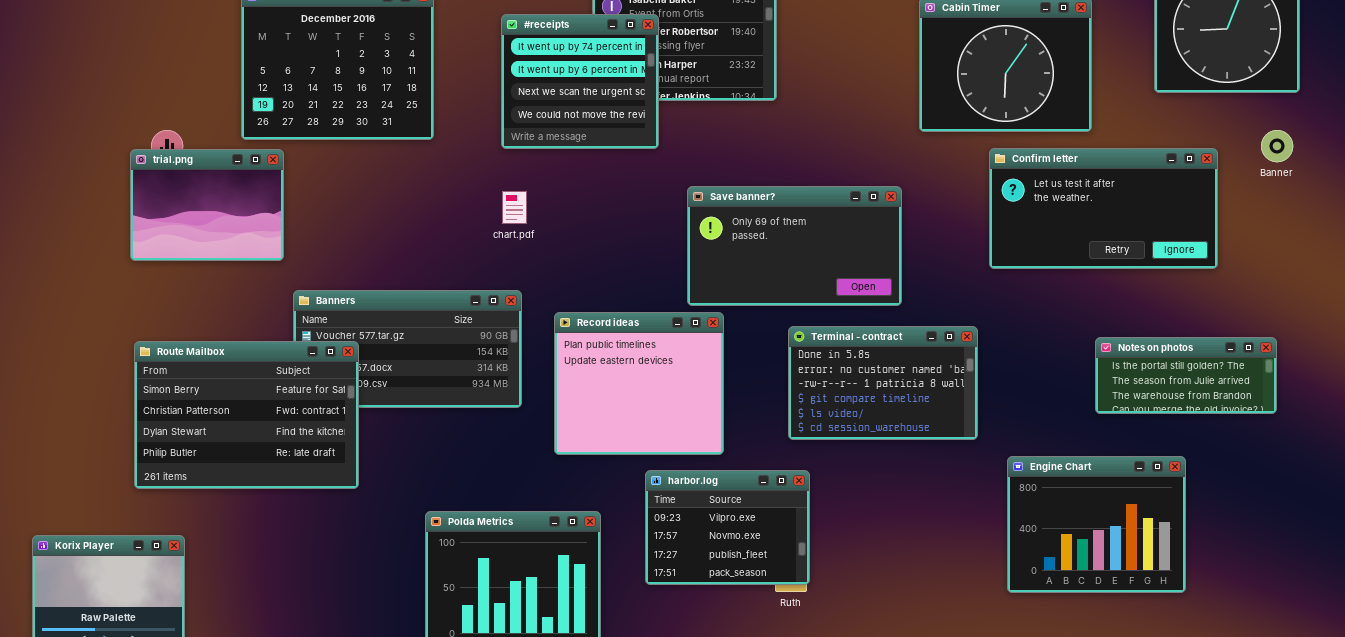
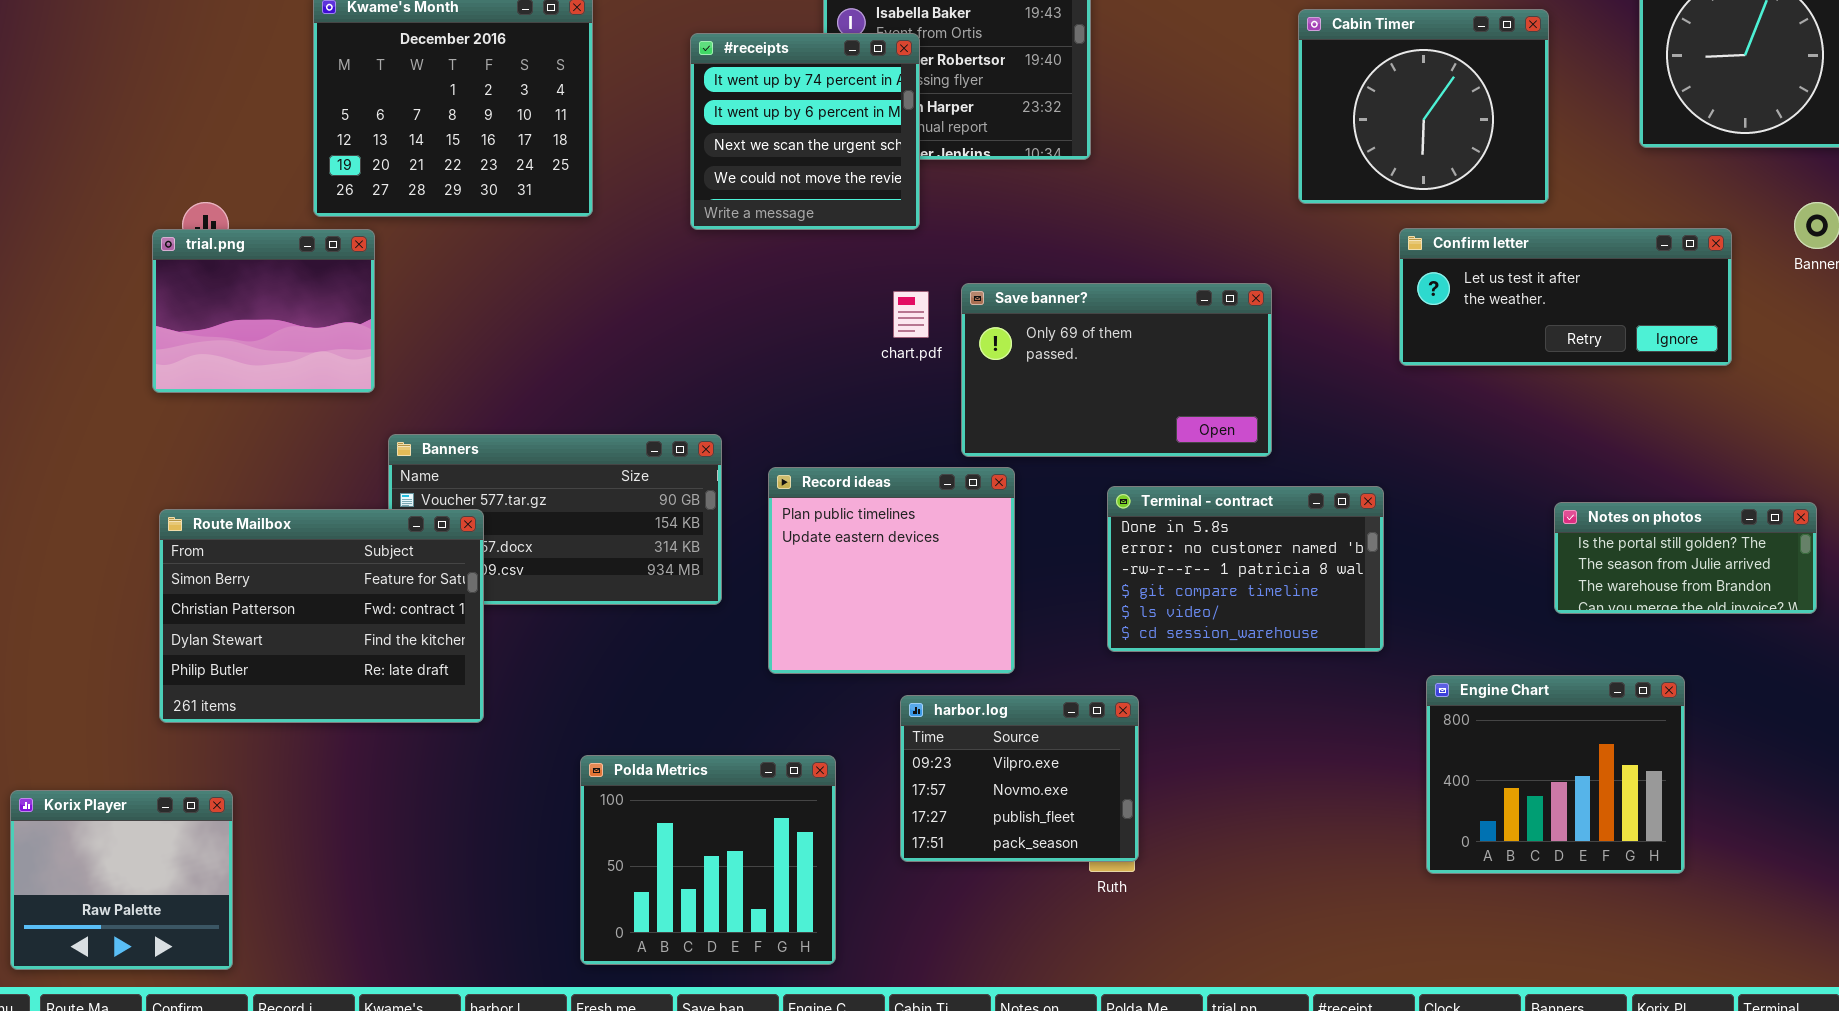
Confirm letter: [989,148,1218,269] -> [1399,228,1732,366], resized
chart.pdf: [502,191,527,224] -> [893,291,929,338], moved

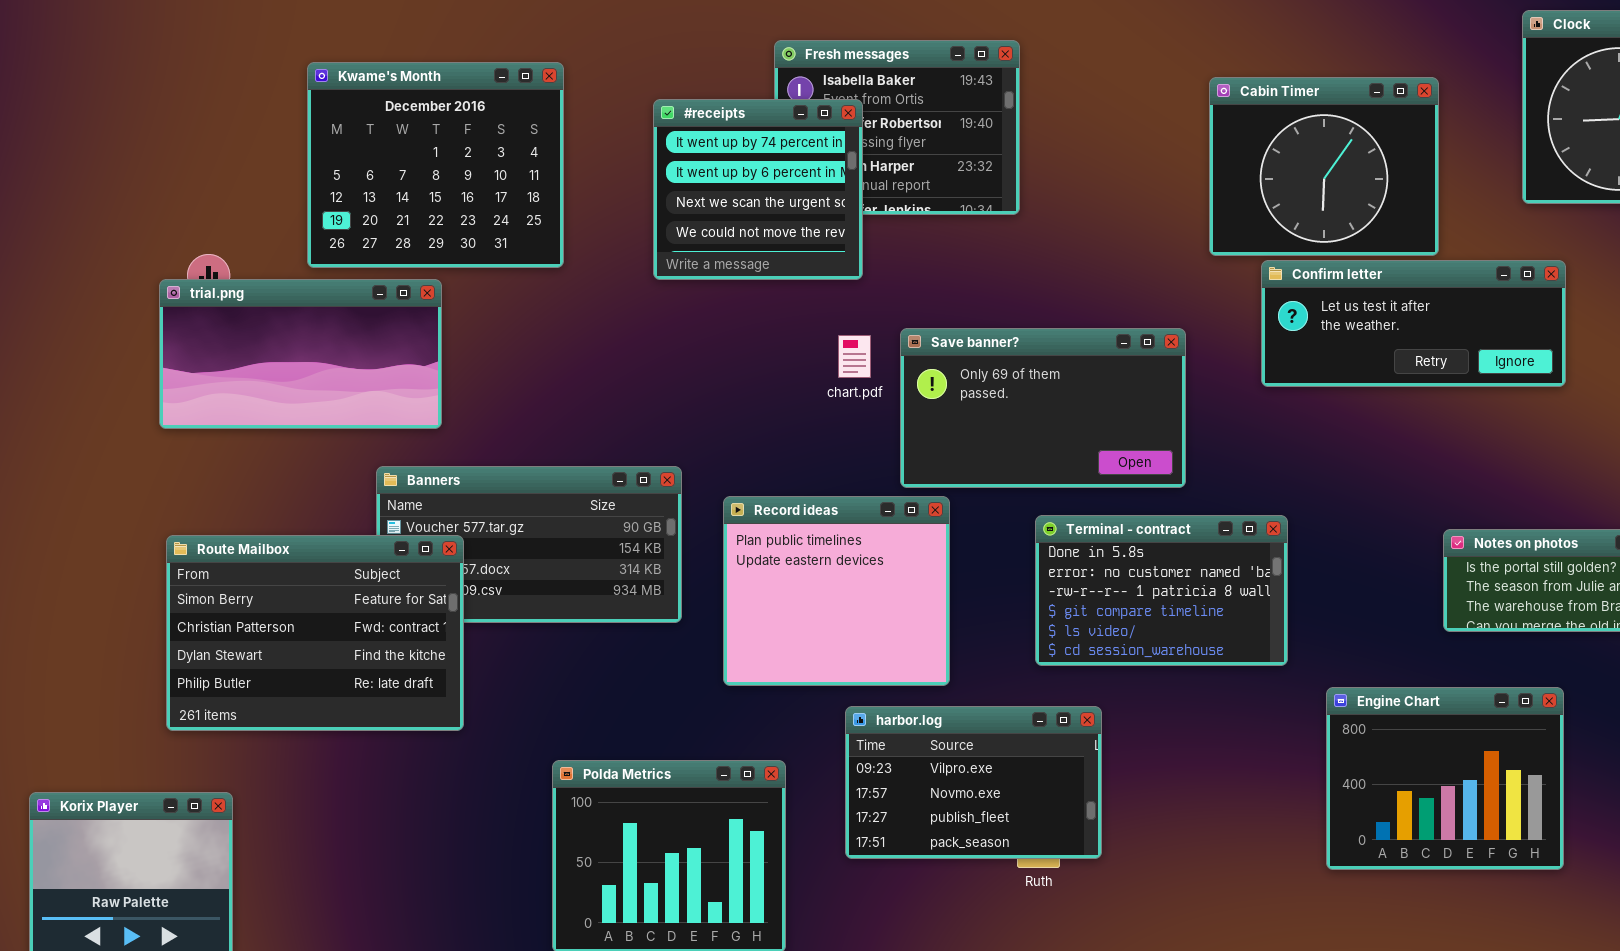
Confirm letter: [1399,228,1732,366] -> [1261,260,1566,387], moved
trial.png: [152,229,375,393] -> [159,279,442,429], resized
harbor.log: [900,695,1139,862] -> [845,706,1102,859], resized

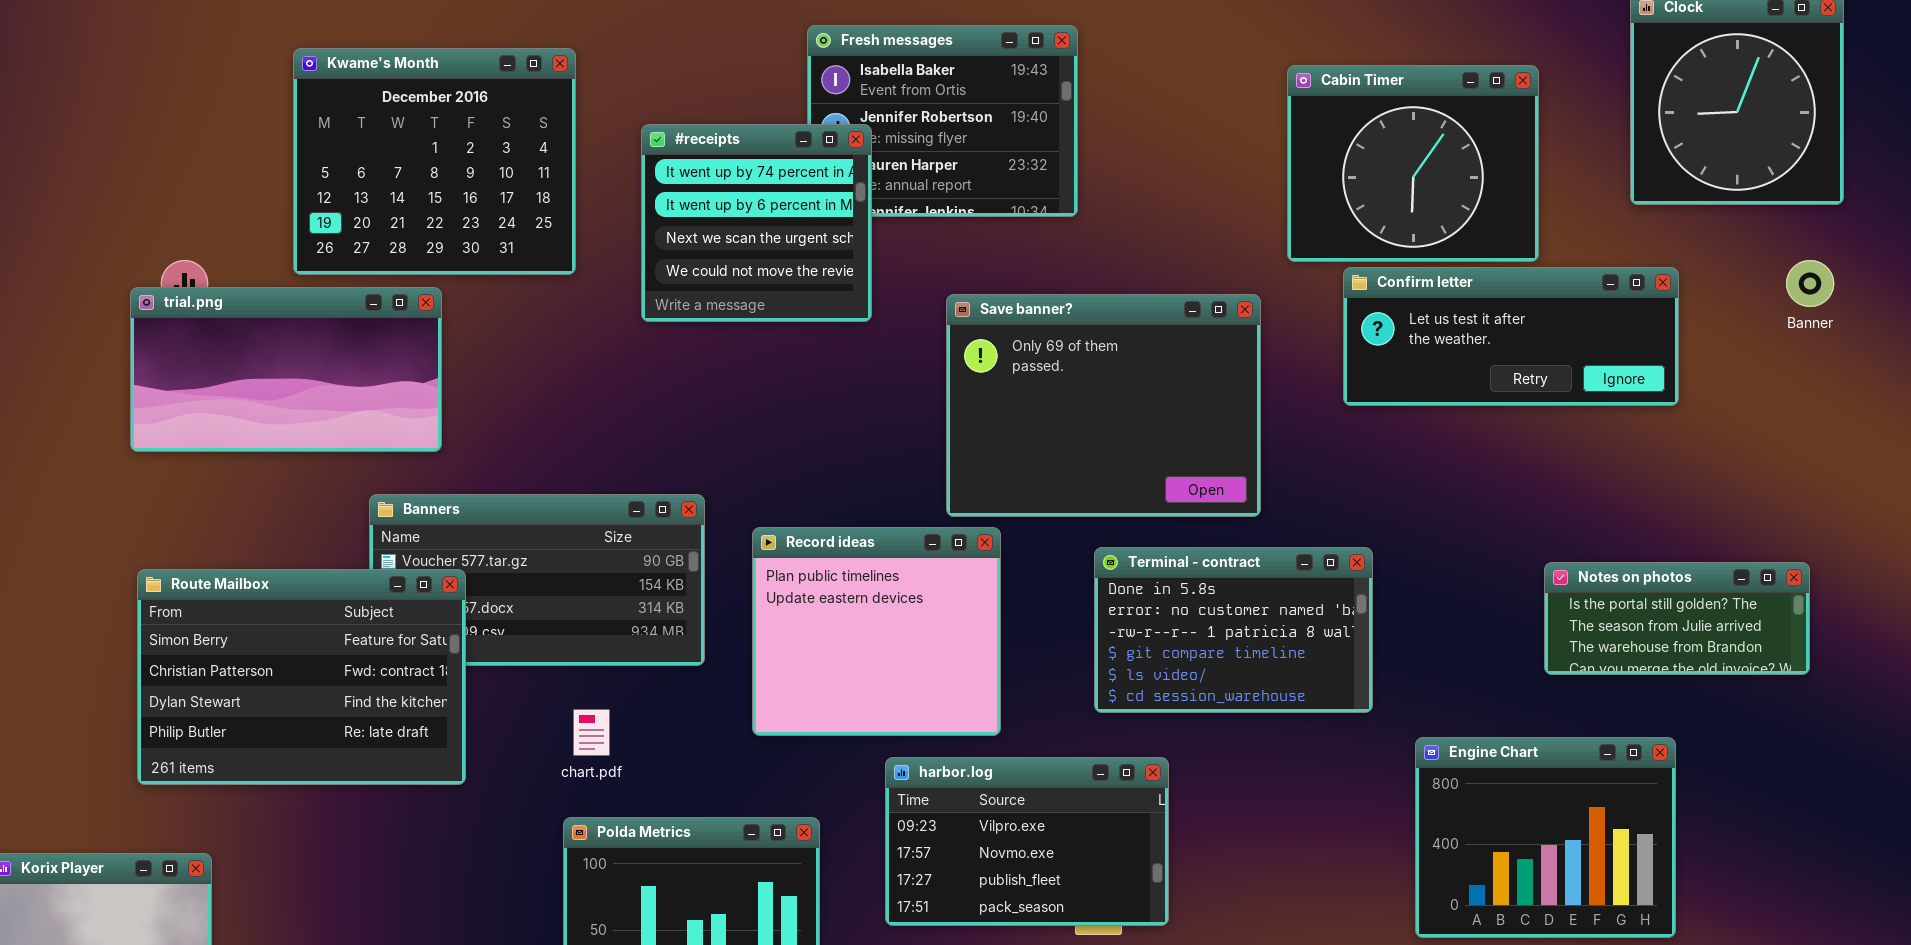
#receipts: [653,99,863,280] -> [641,124,872,322], moved
Save banner?: [900,328,1186,488] -> [946,294,1261,517], resized
chart.pdf: [838,335,871,378] -> [573,709,610,756], moved

